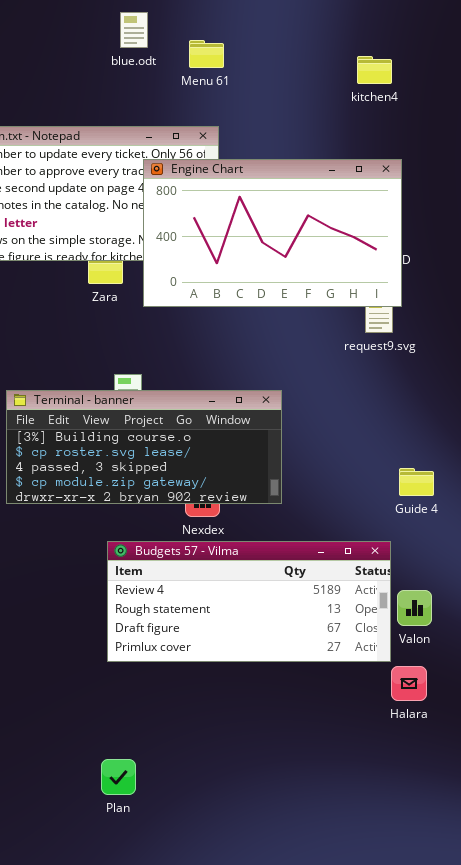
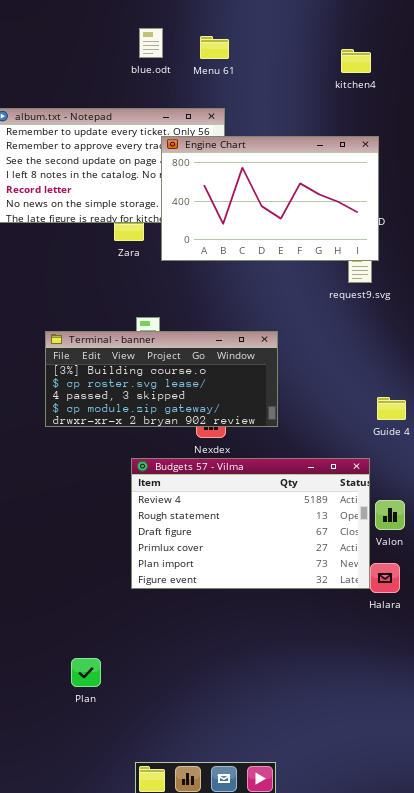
blue.odt: [120,12,148,48] -> [139,28,163,58], moved
Budgets 57 - Vilma: [107,541,391,662] -> [131,458,370,589], resized
Plan: [101,759,136,795] -> [71,658,101,687], moved

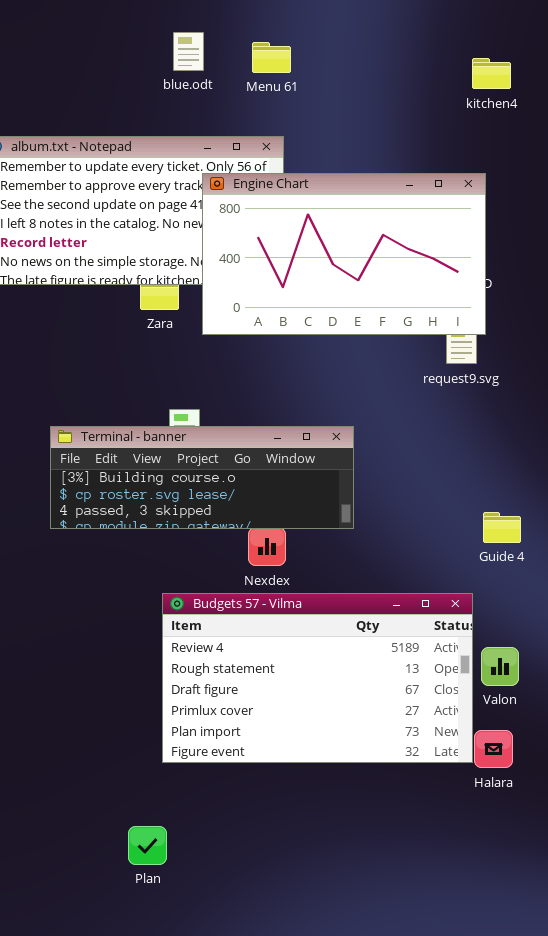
kitchen4: [341,49,371,73] -> [472,58,511,89], moved
Terminal - banner: [45,331,278,427] -> [50,426,354,529], resized
Plan: [71,658,101,687] -> [128,826,167,865], moved

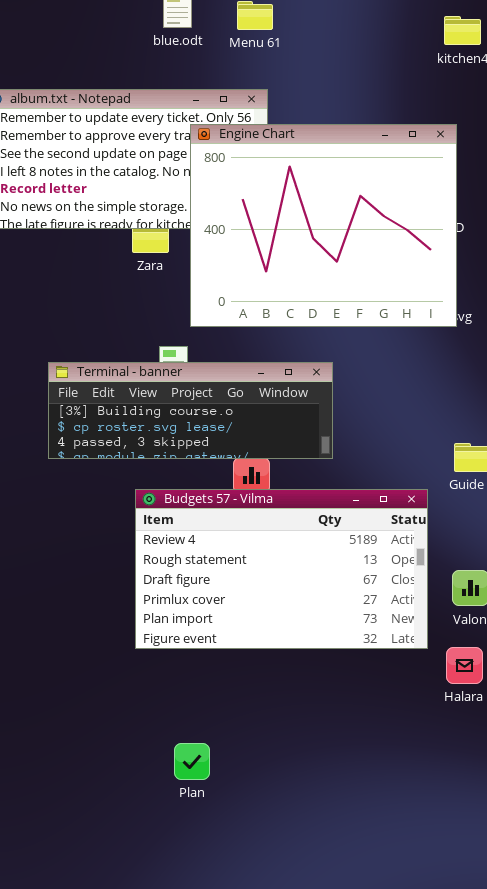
Engine Chart: [202,173,486,335] -> [190,124,457,327], resized
Budgets 57 - Vilma: [162,593,473,763] -> [135,489,428,649], moved
Plan: [128,826,167,865] -> [174,743,210,780], moved

